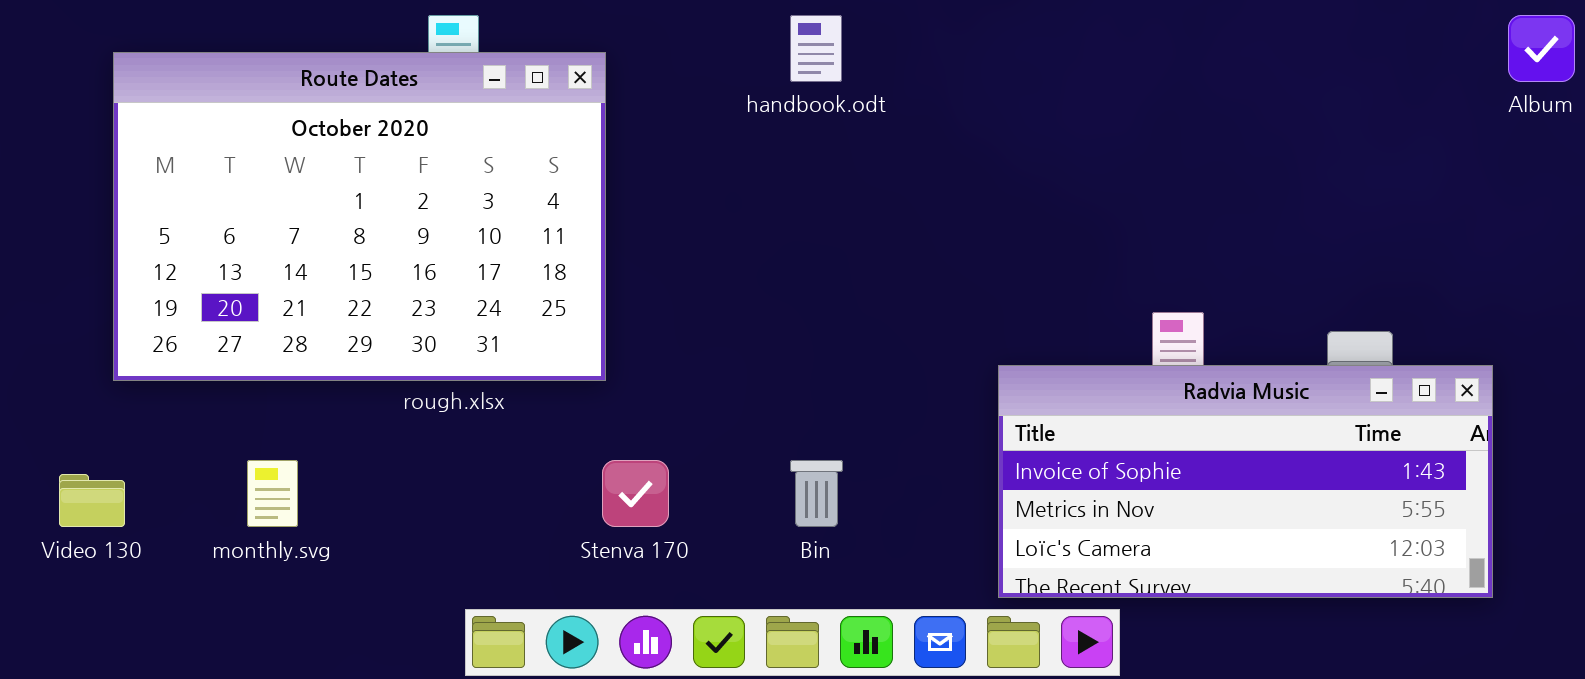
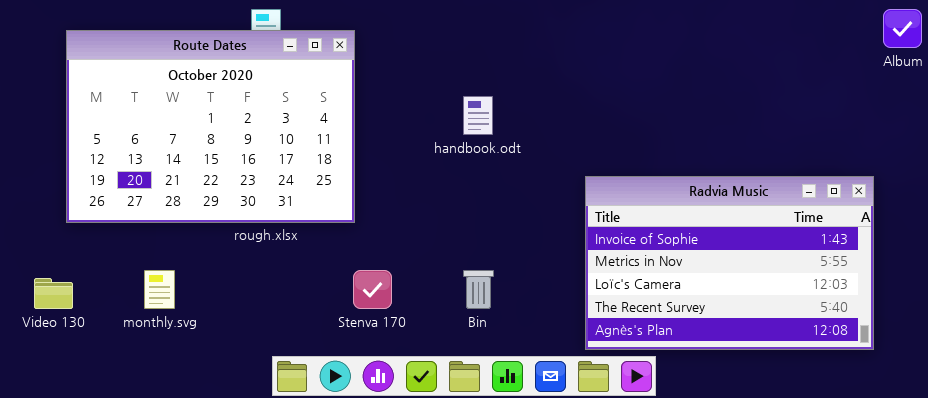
handbook.odt: [790,15,842,82] -> [463,96,493,135], moved
Radvia Music: [998,365,1493,598] -> [585,176,874,350], resized

